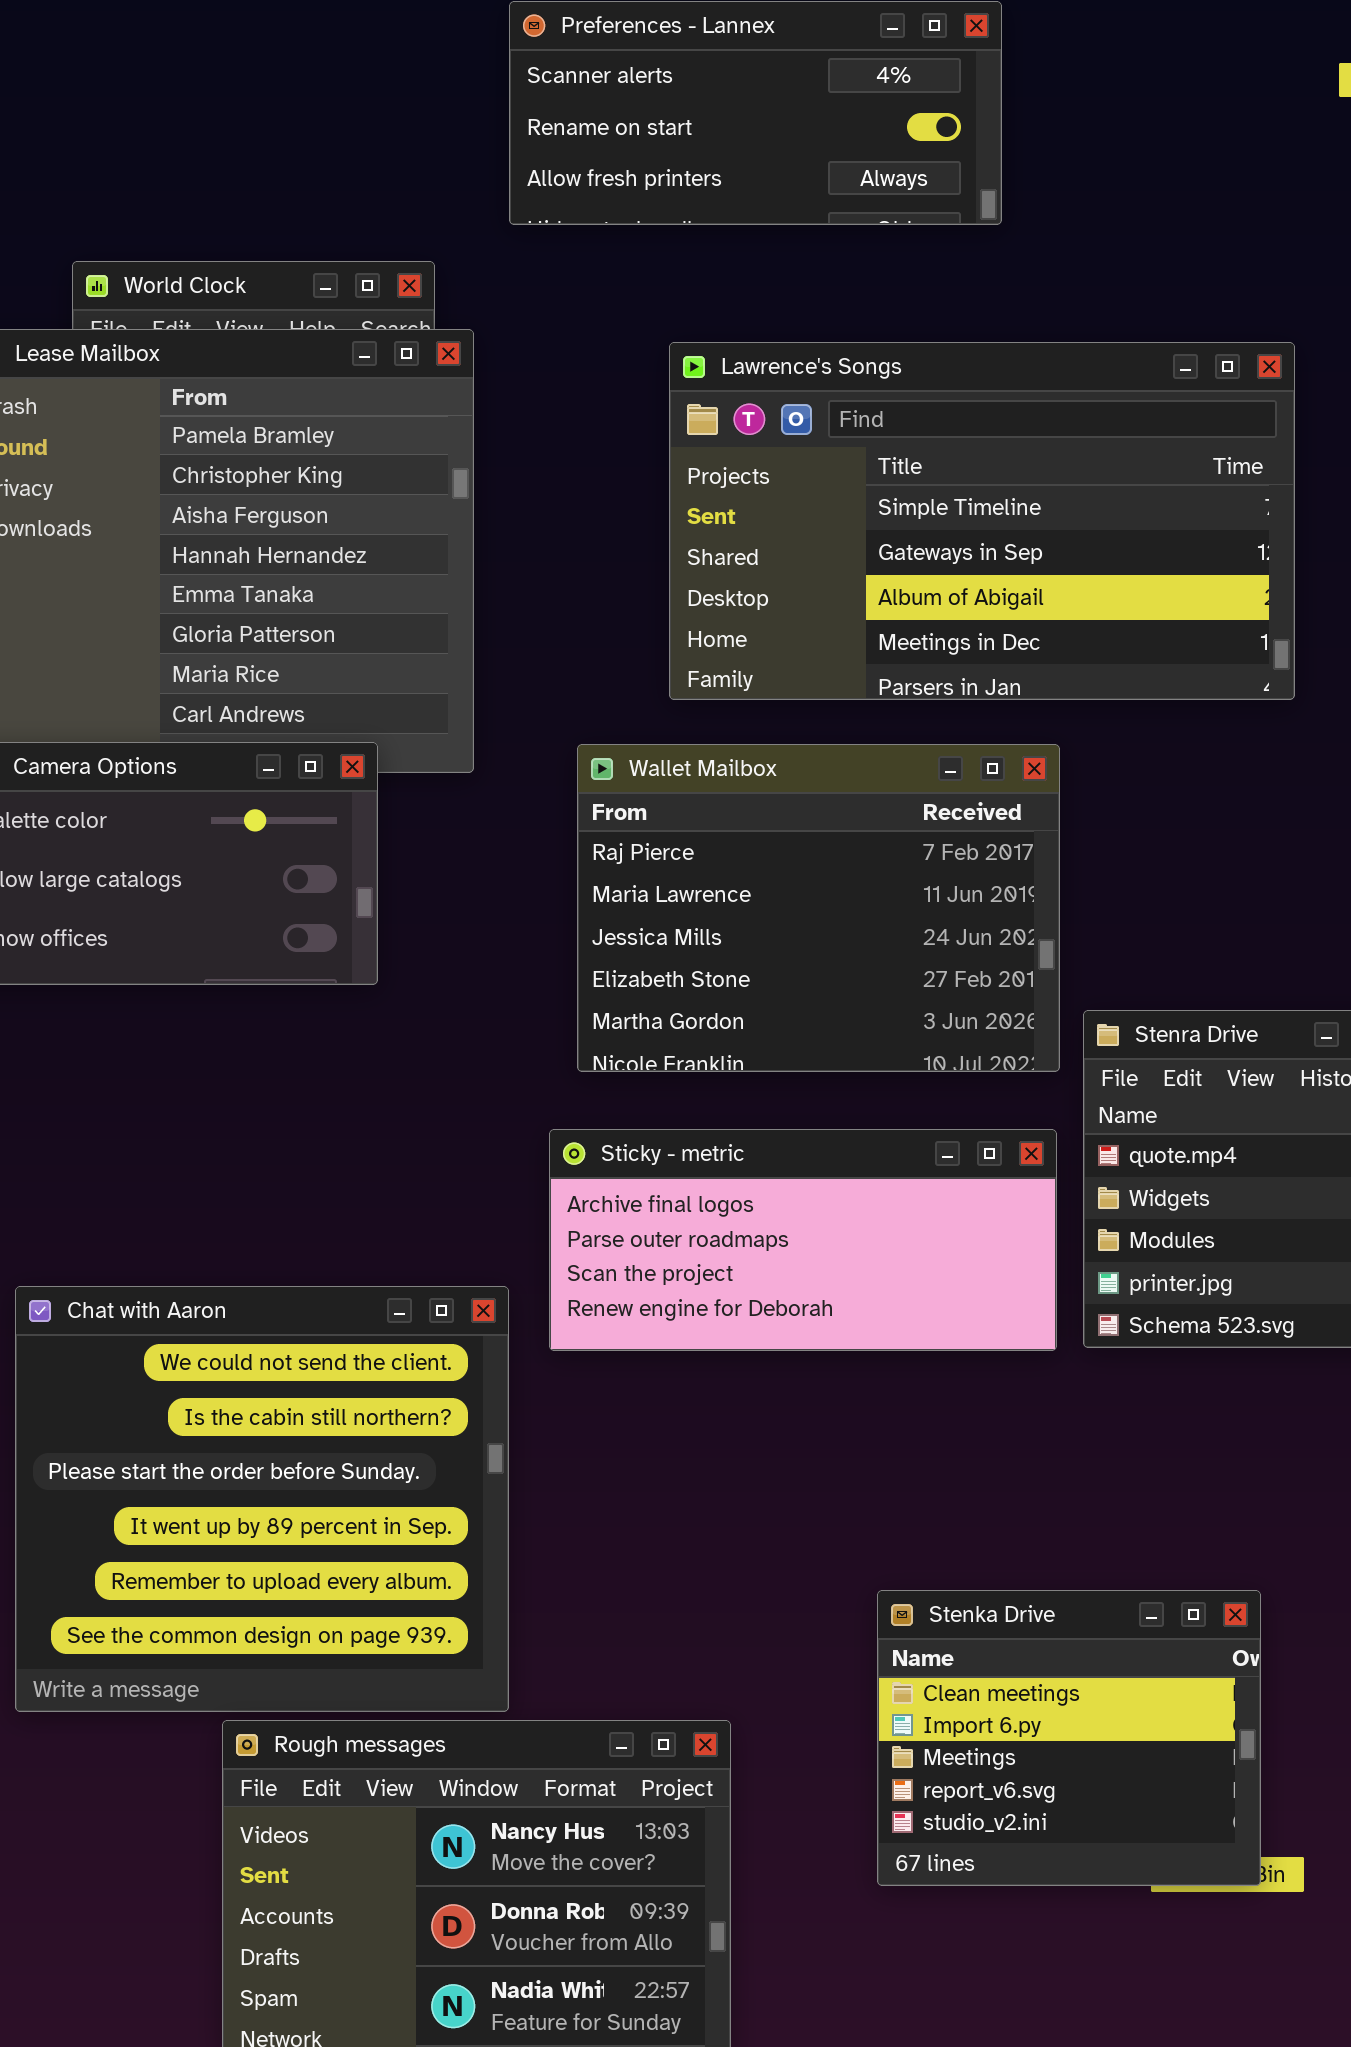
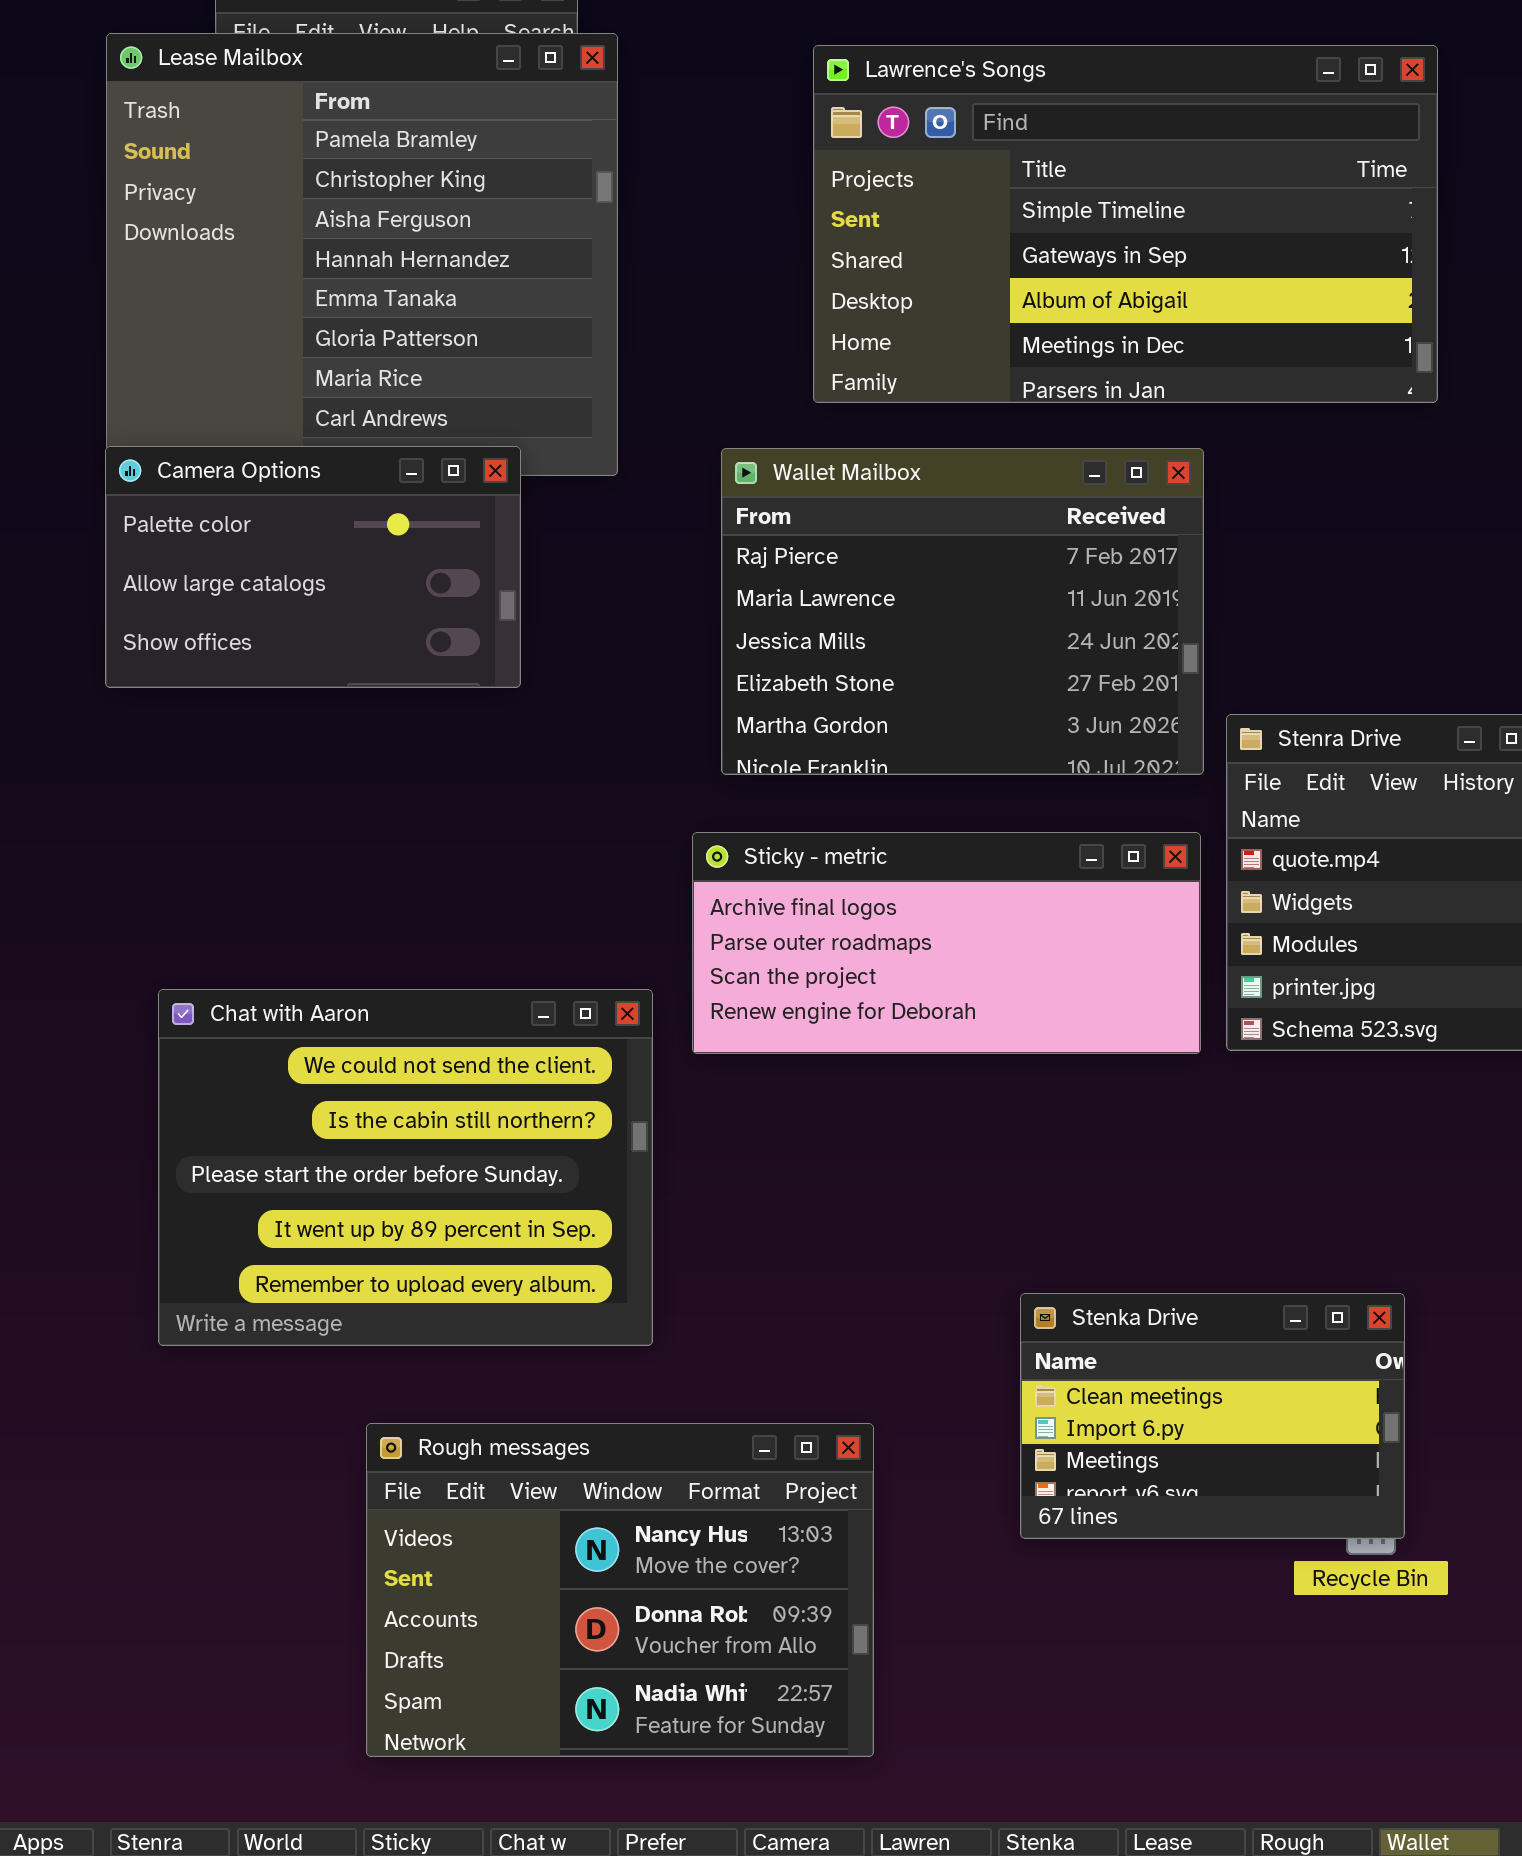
Chat with Aaron: [15,1286,509,1712] -> [158,989,653,1346], resized
Stenka Drive: [877,1590,1261,1886] -> [1020,1293,1405,1539], resized

